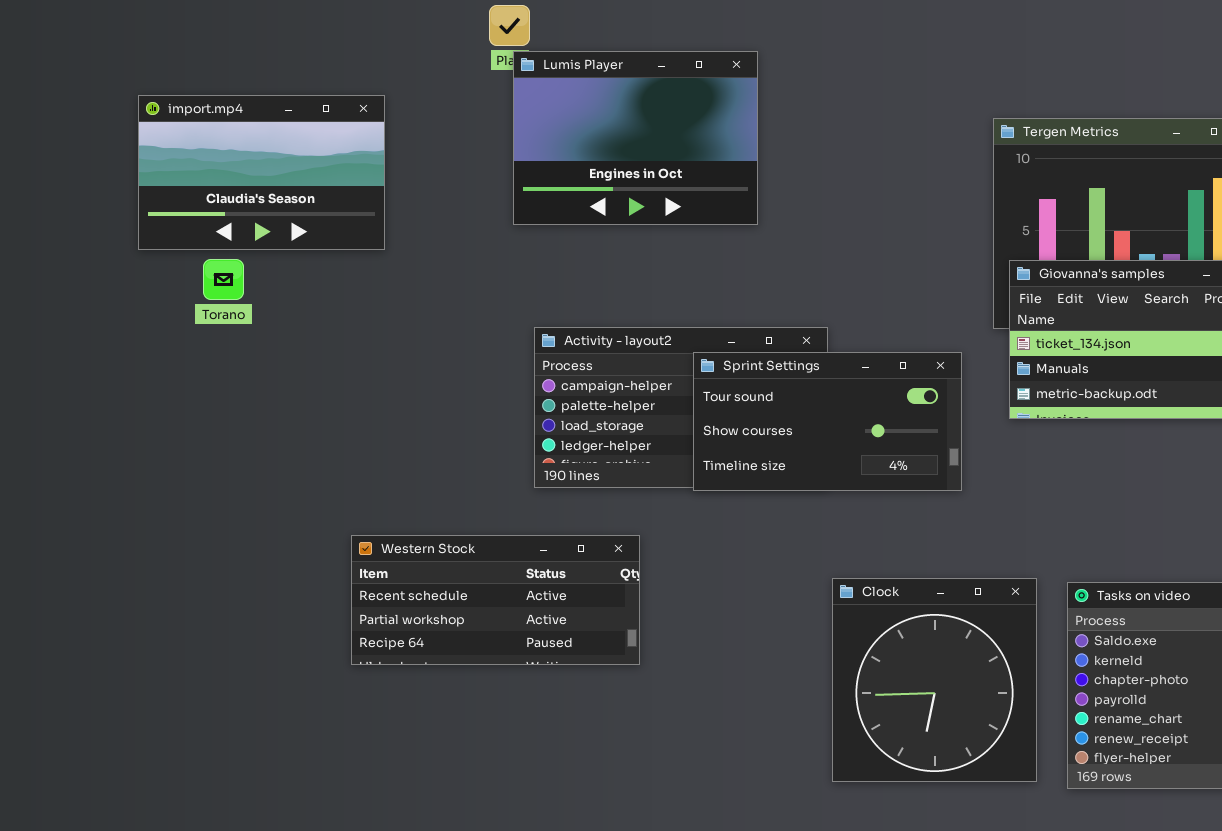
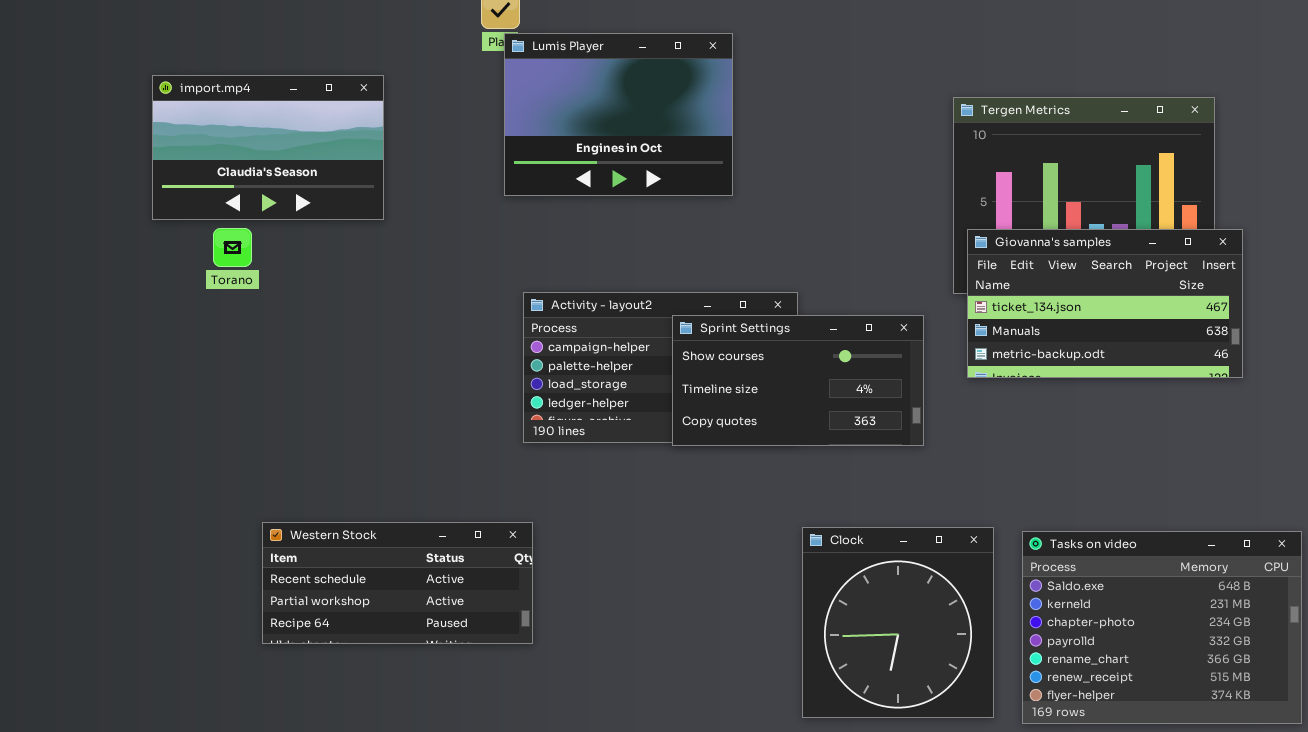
Sprint Settings: [693,352,962,491] -> [672,315,924,446], scrolled down 1 row
Western Stock: [351,535,640,665] -> [262,522,533,644], moved

